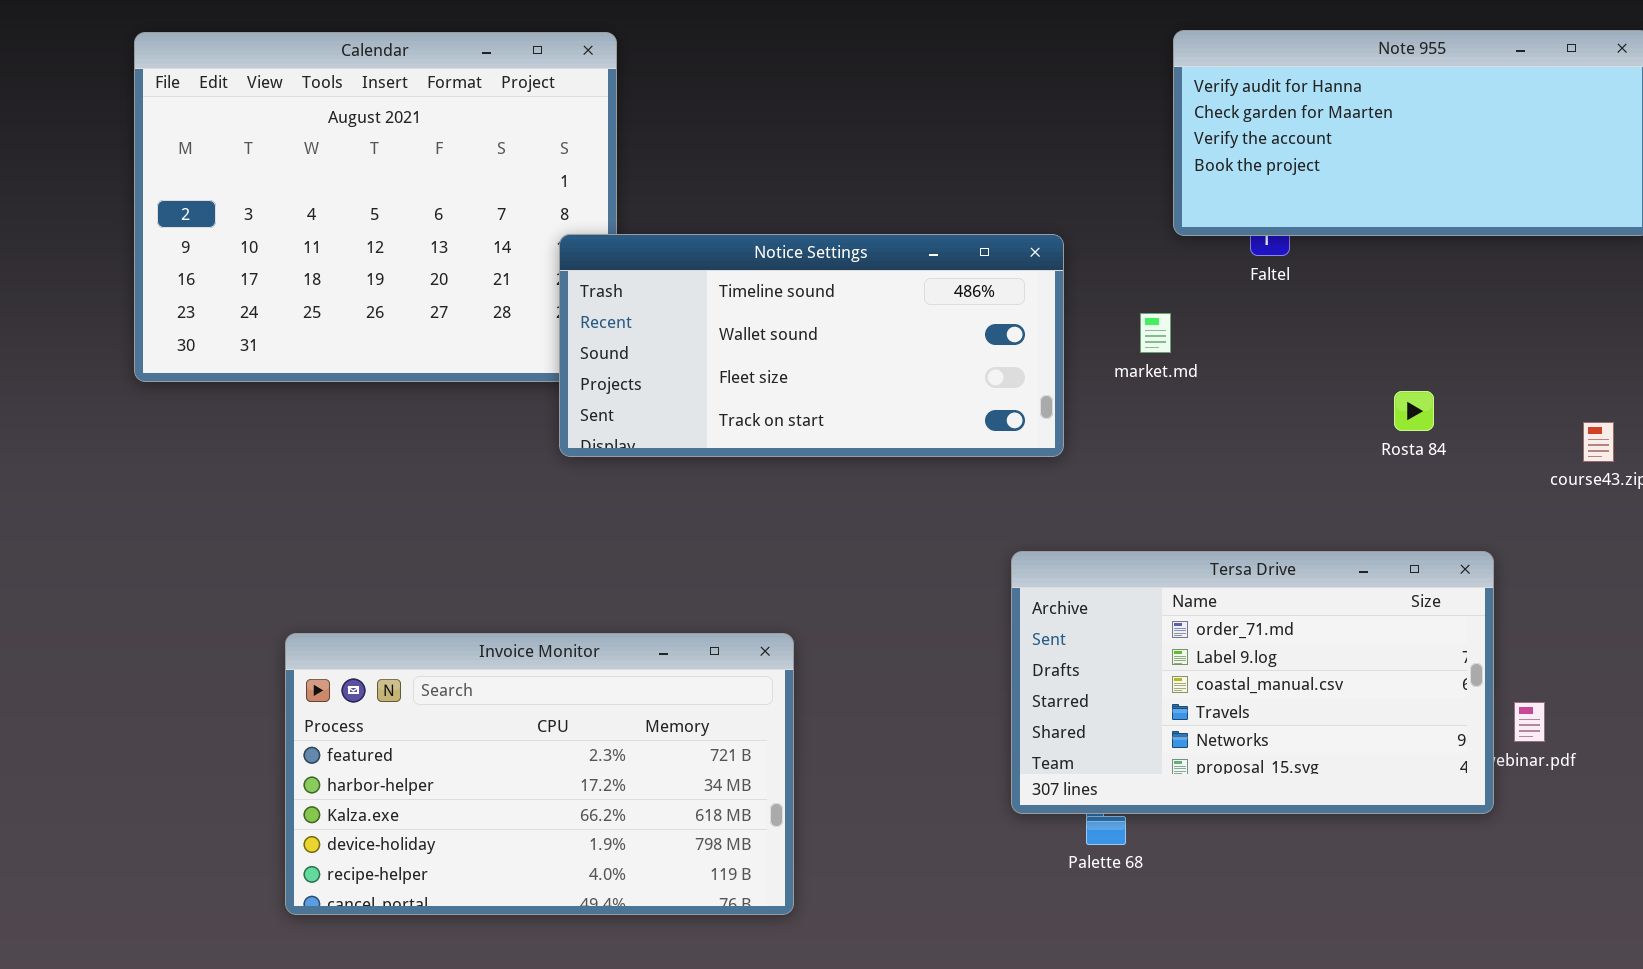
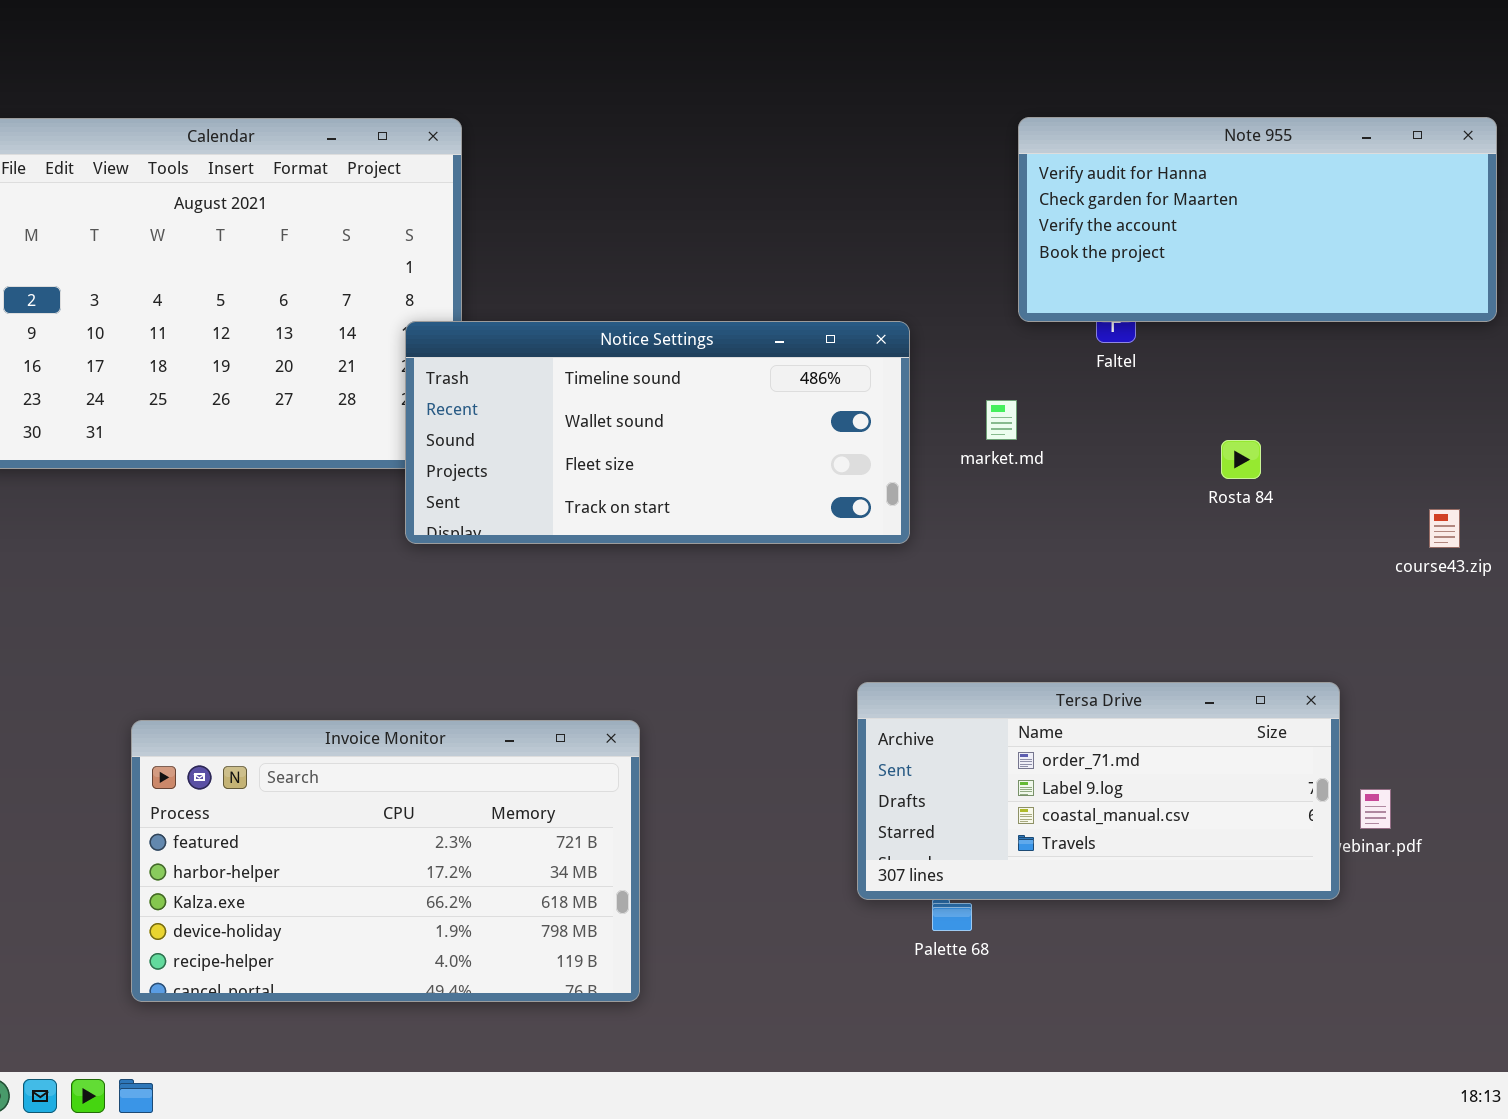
Rosta 84: [1394,391,1434,431] -> [1221,440,1261,479], moved
Tersa Drive: [1011,551,1494,814] -> [857,682,1340,900], resized

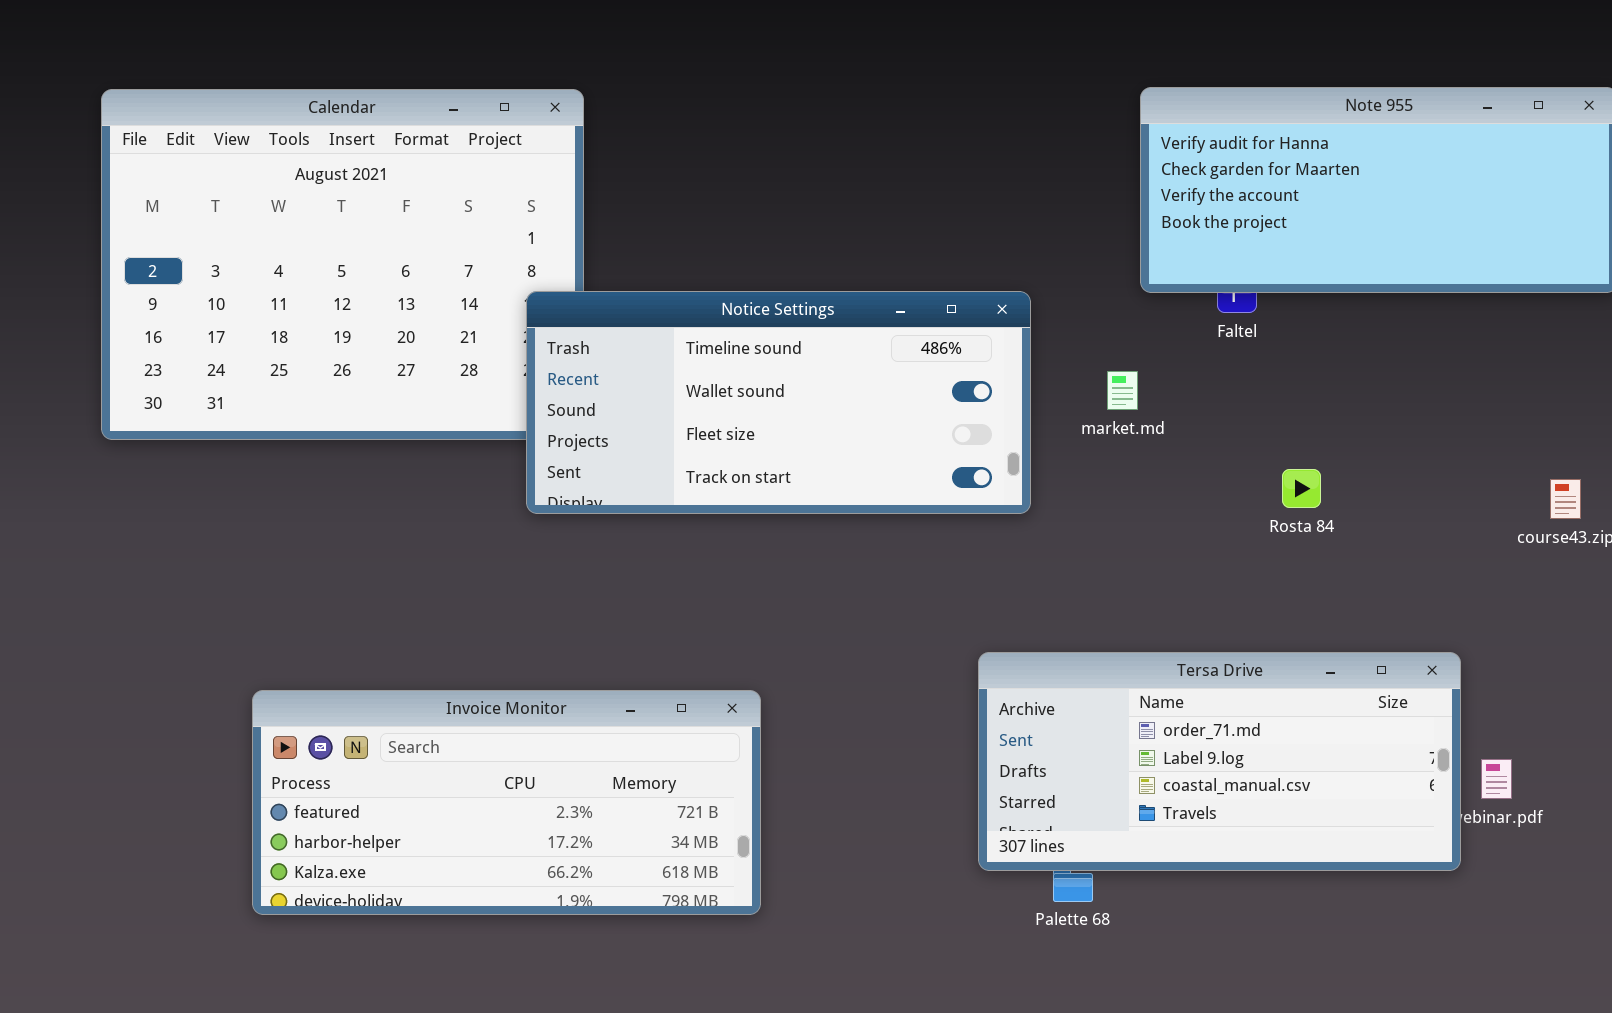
Rosta 84: [1221,440,1261,479] -> [1282,469,1321,508], moved
Invoice Monitor: [131,720,640,1002] -> [252,690,761,915], resized

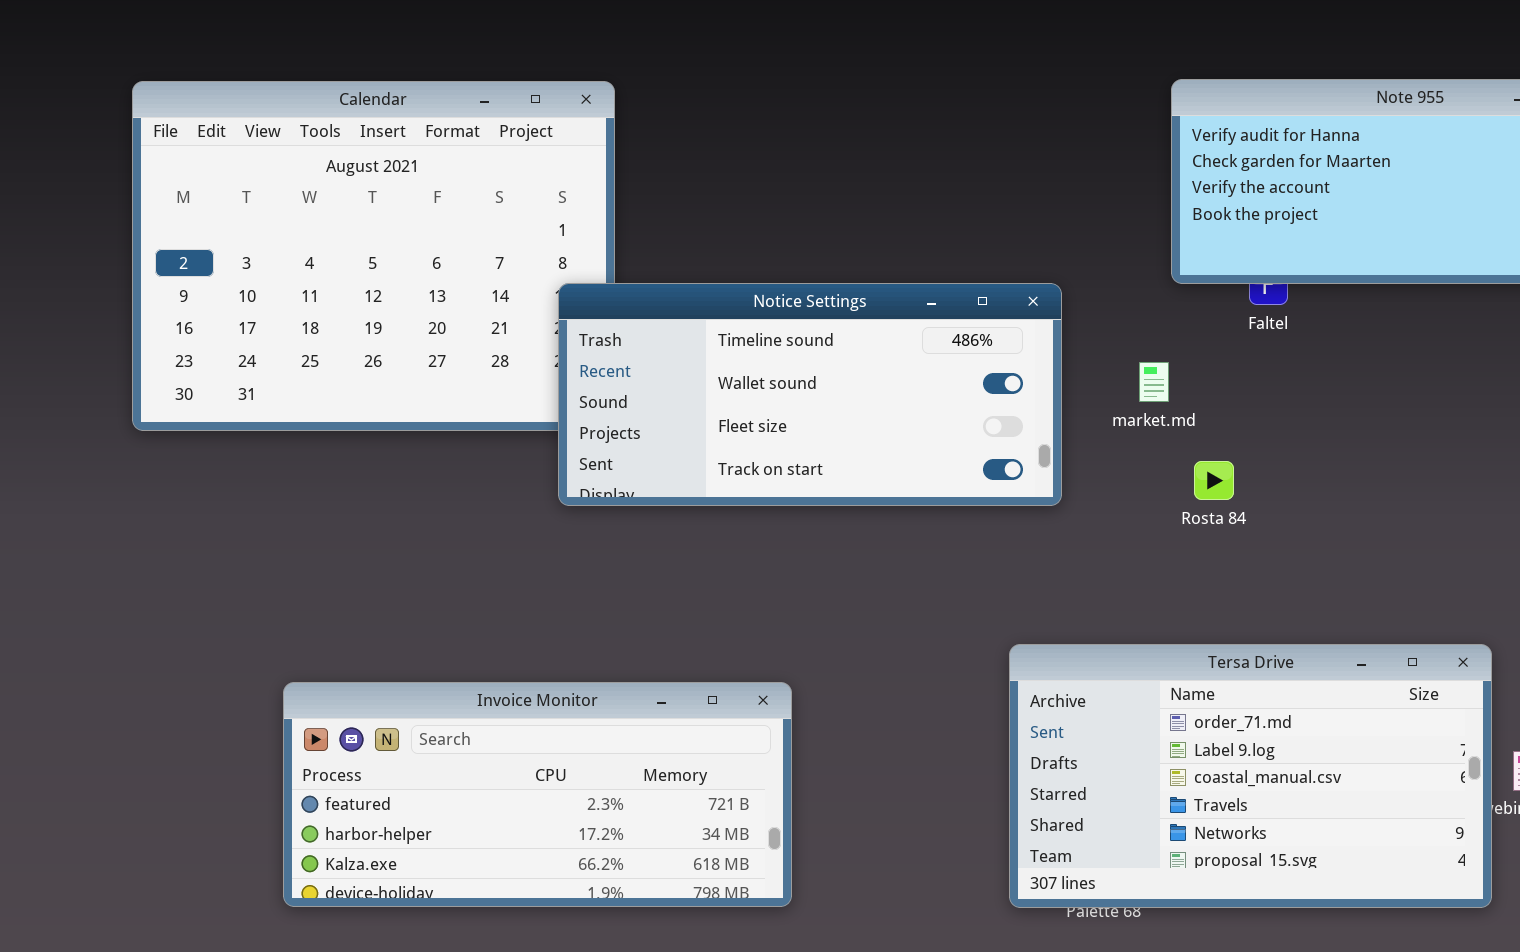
Rosta 84: [1282,469,1321,508] -> [1194,461,1234,500], moved
Tersa Drive: [978,652,1461,871] -> [1009,644,1492,908], resized

